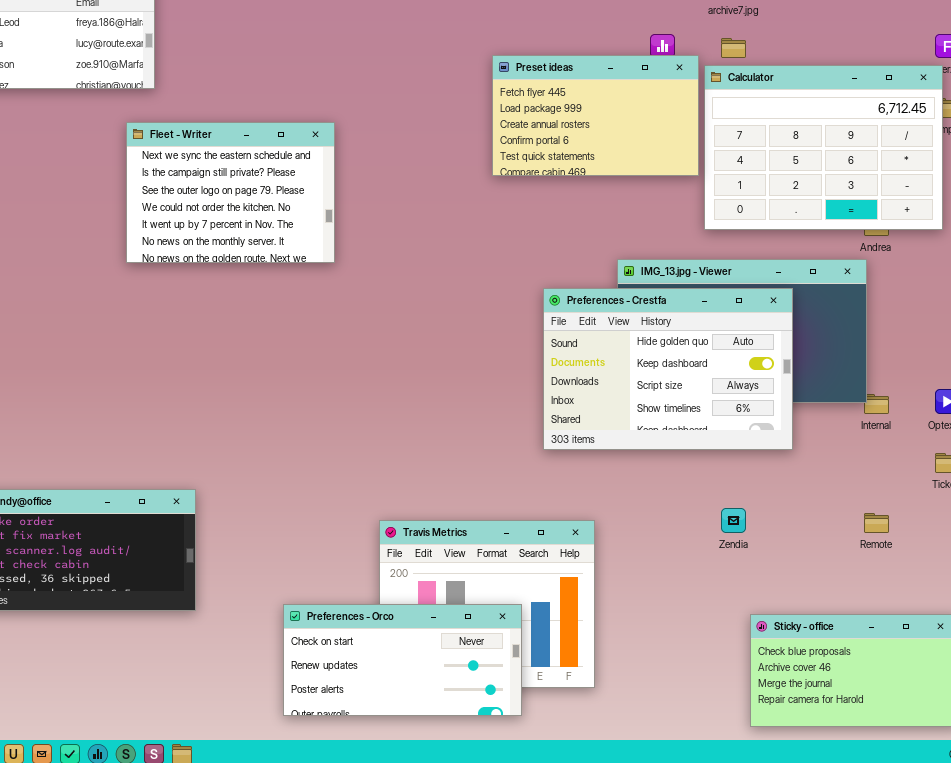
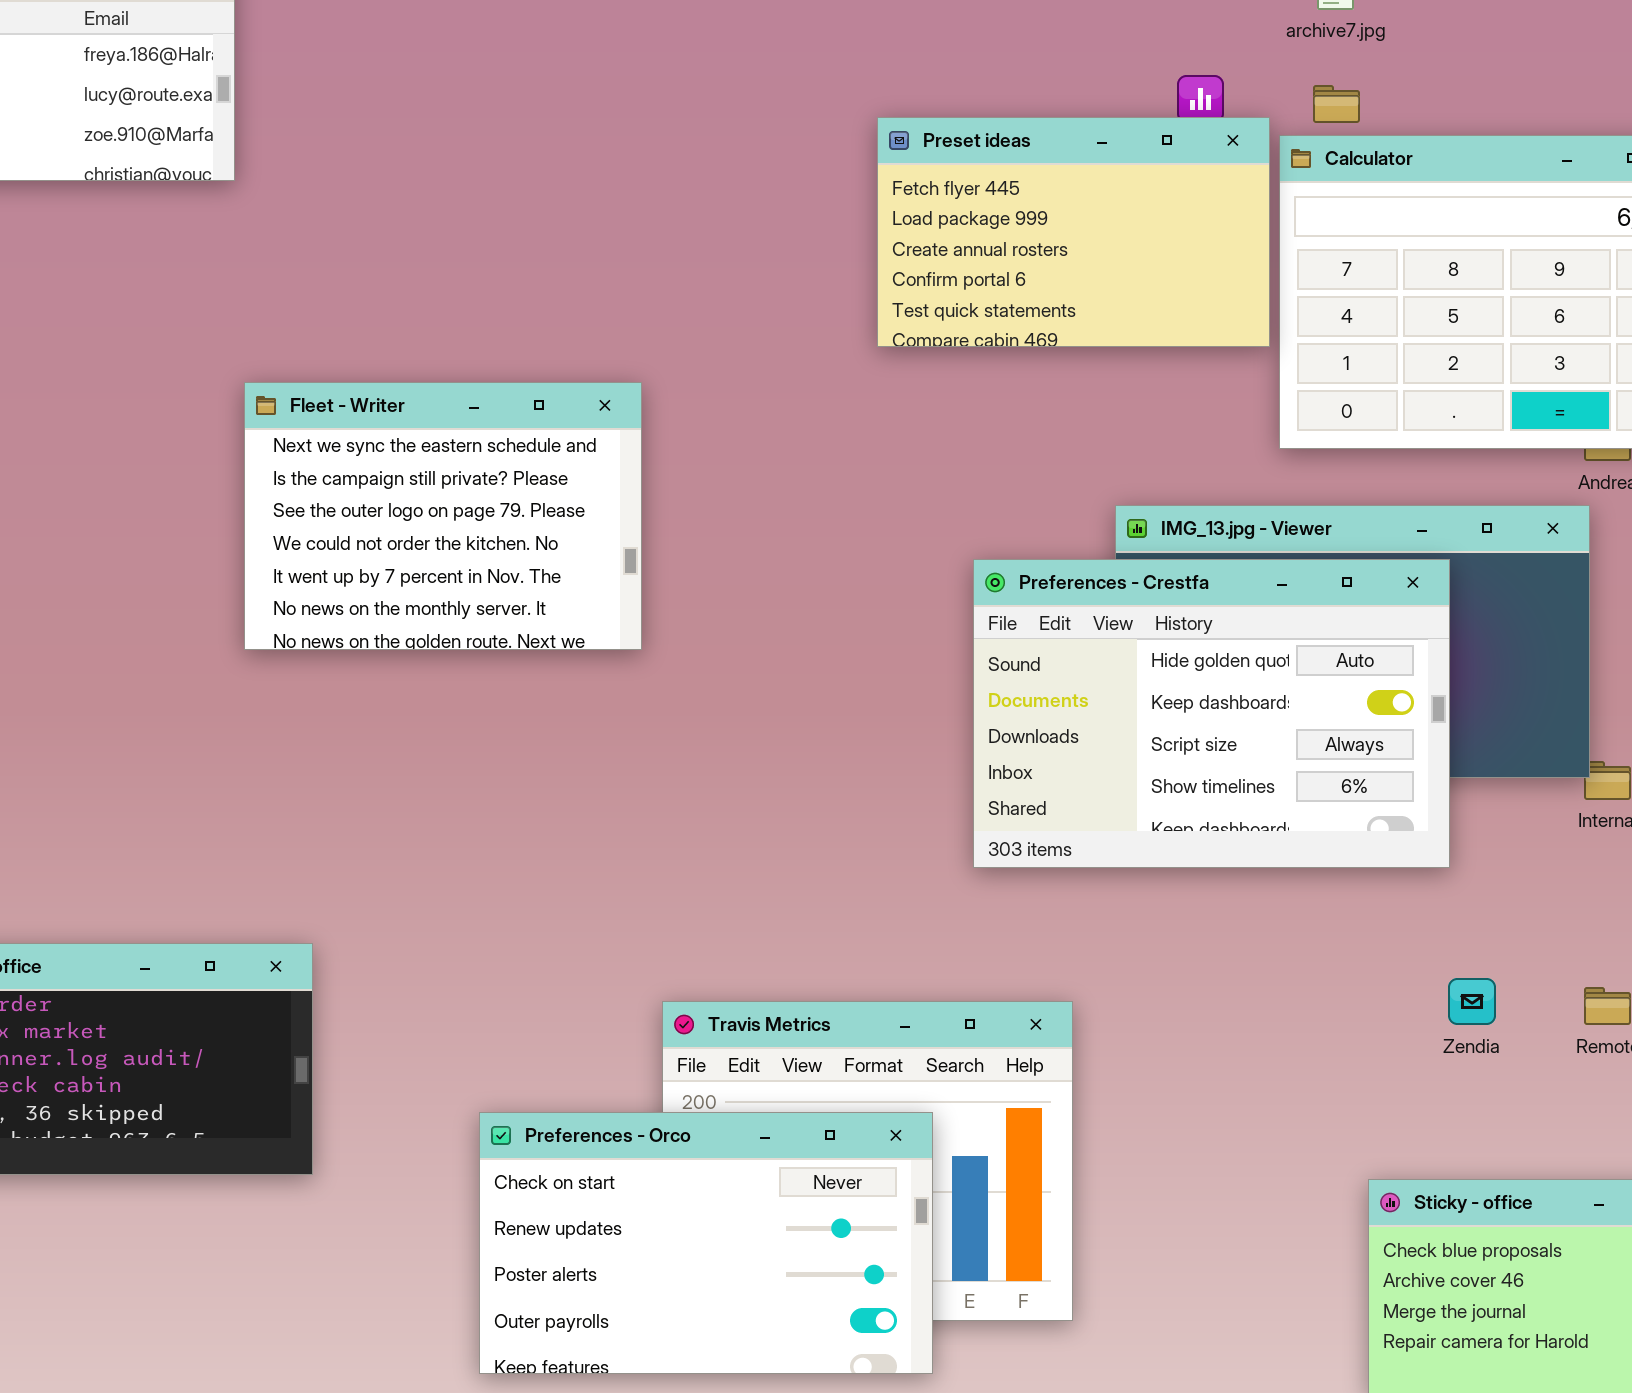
Fleet - Writer: [126,122,335,263] -> [244,382,642,650], moved
Zendia: [721,508,746,533] -> [1448,978,1496,1025], moved
Preferences - Orco: [283,604,522,716] -> [479,1112,933,1374], resized

